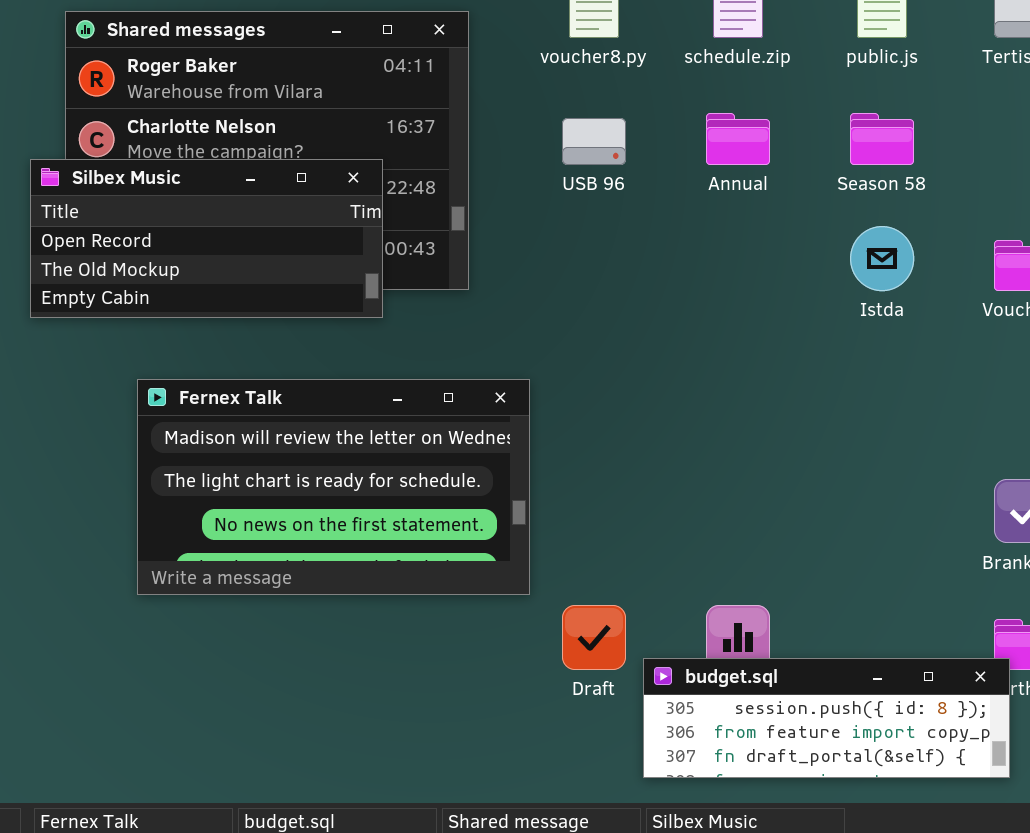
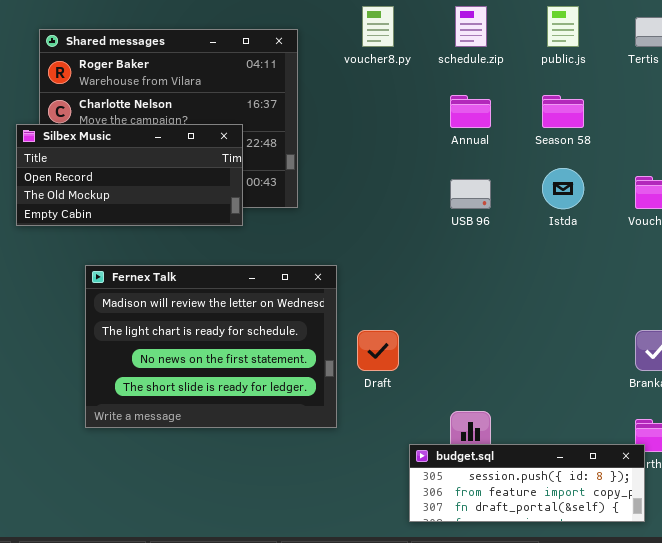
USB 96: [562,118,626,165] -> [450,179,491,209], moved
Fernex Talk: [137,379,530,595] -> [85,265,337,428], resized
Draft: [562,605,626,670] -> [357,330,399,371], moved

